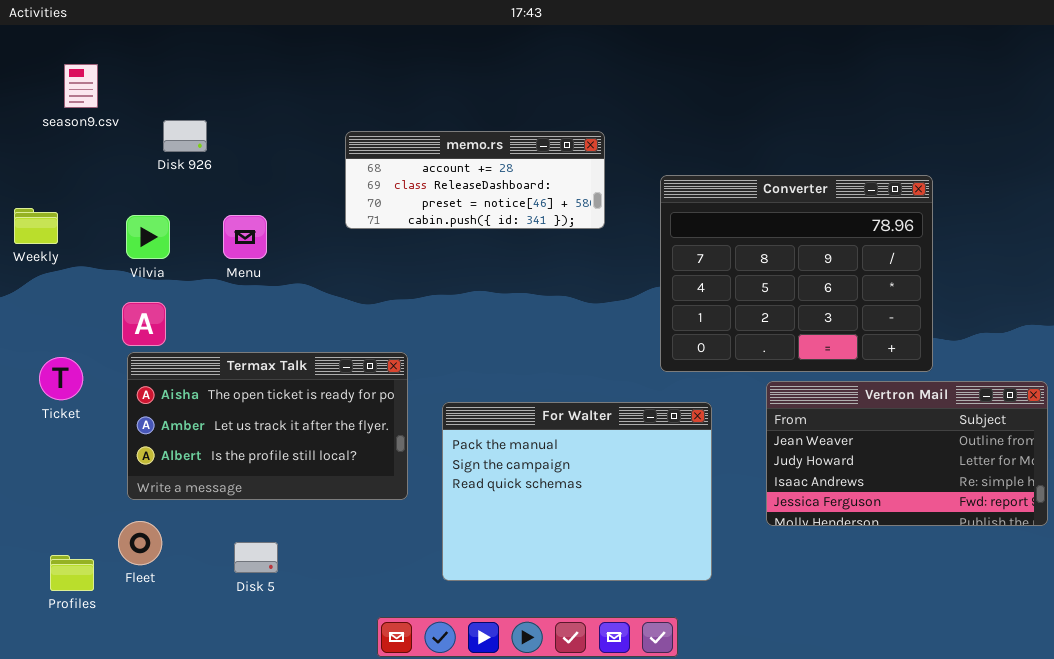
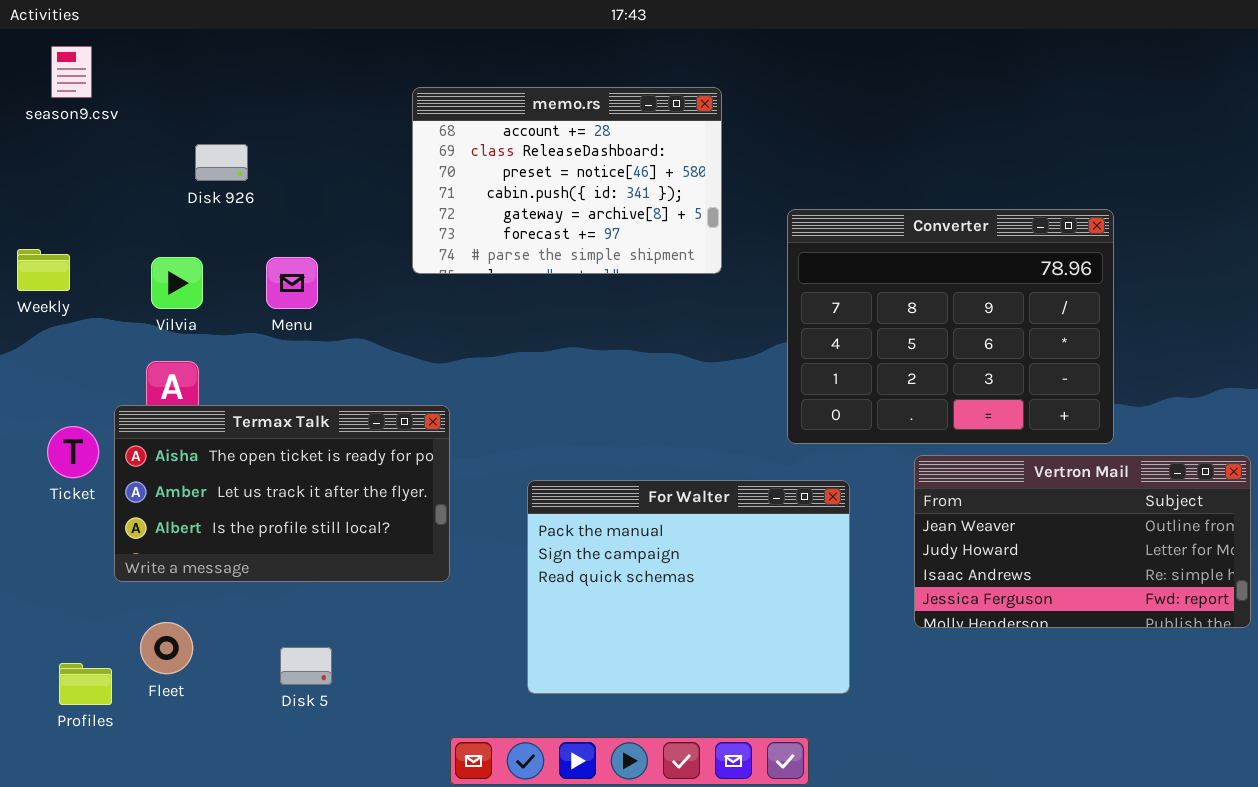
season9.csv: [64,64,98,108] -> [51,46,92,98], moved
memo.rs: [345,131,605,229] -> [412,87,722,274], resized
Termax Talk: [127,352,408,500] -> [114,405,450,582], moved

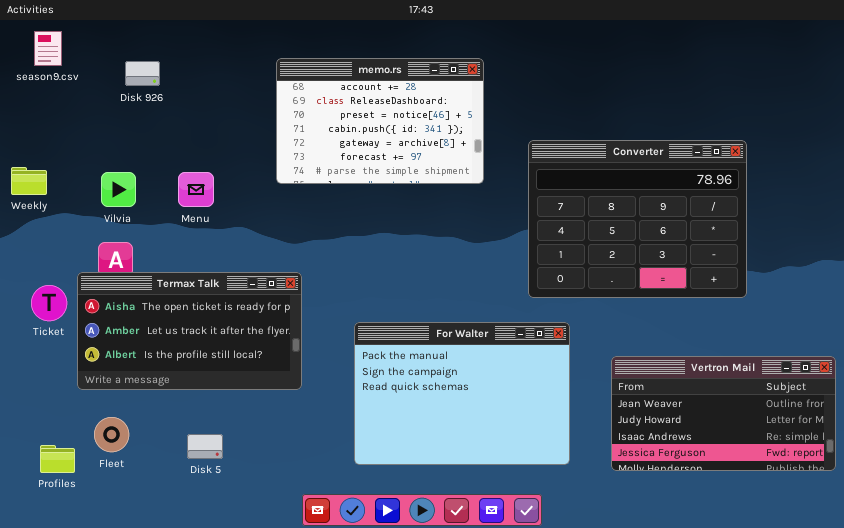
Disk 926: [195,144,248,181] -> [125,61,160,86], moved
Vertron Mail: [914,455,1251,628] -> [611,356,836,471], moved

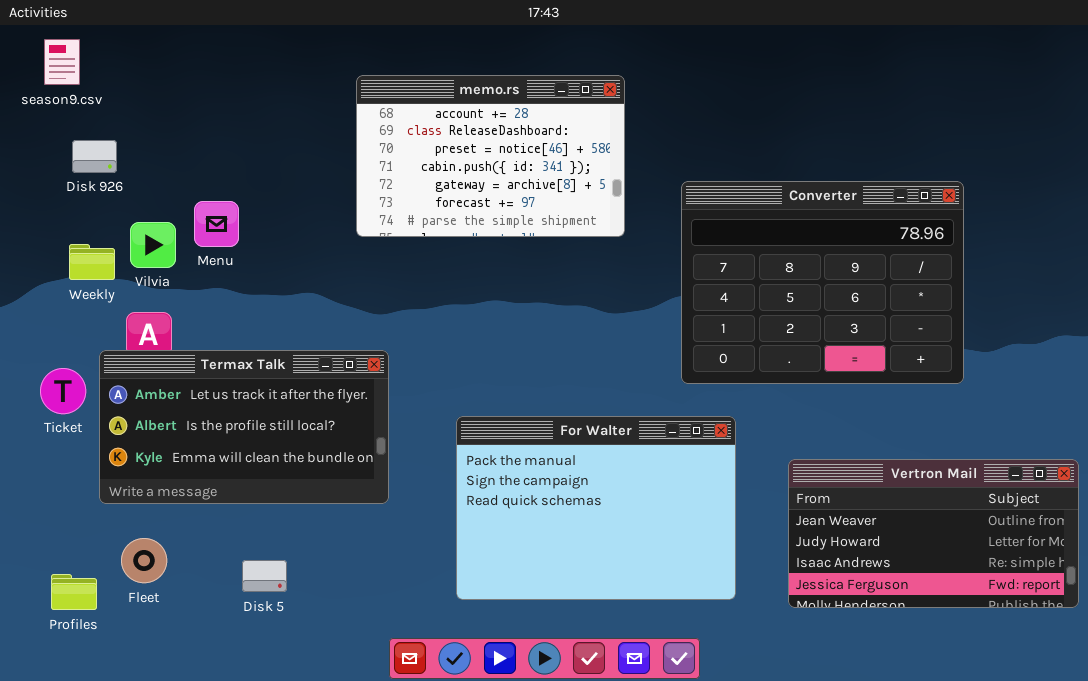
Disk 926: [125,61,160,86] -> [72,140,117,173], moved
Weekly: [11,167,47,195] -> [69,244,115,280], moved
Menu: [178,172,214,207] -> [194,201,239,247], moved
Termax Talk: [77,272,302,390] -> [99,350,389,504], scrolled down 1 row

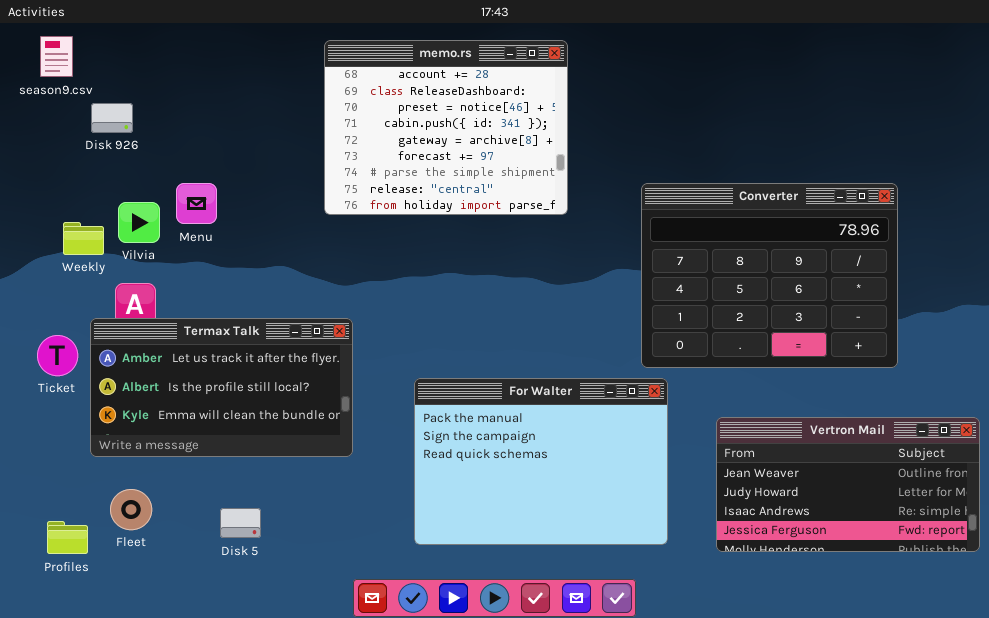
memo.rs: [356,75,625,237] -> [324,40,568,215], resized
Disk 926: [72,140,117,173] -> [91,103,133,133], moved
Converter: [681,181,964,384] -> [641,183,898,368], moved

